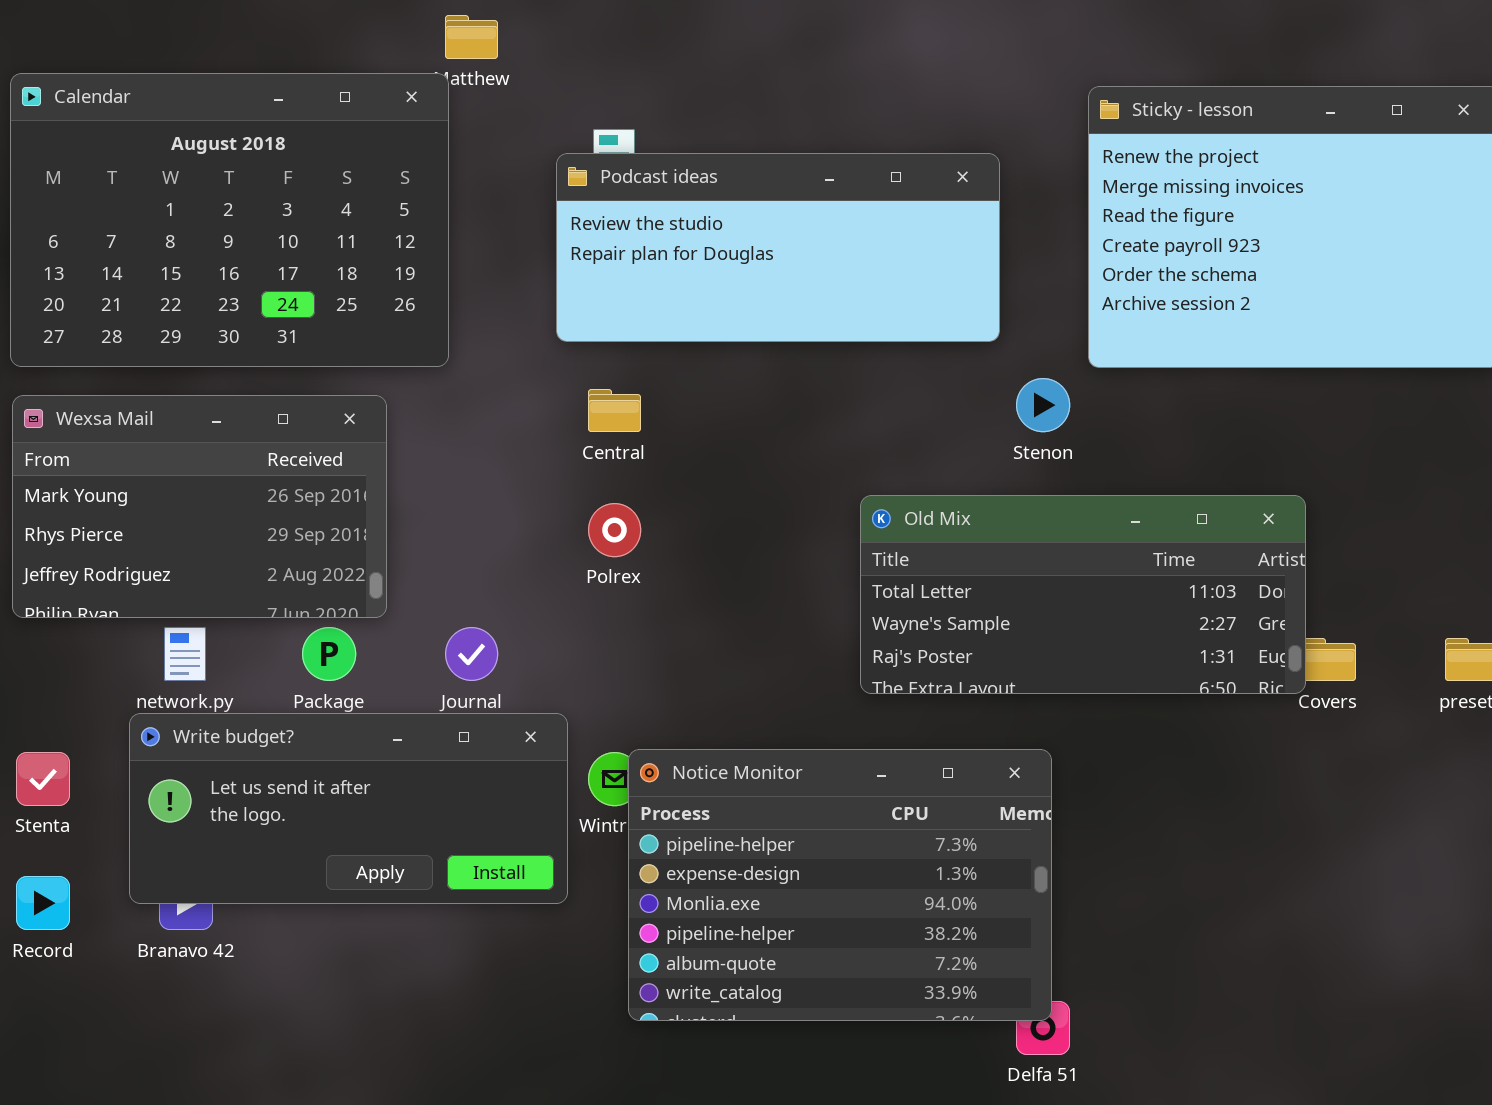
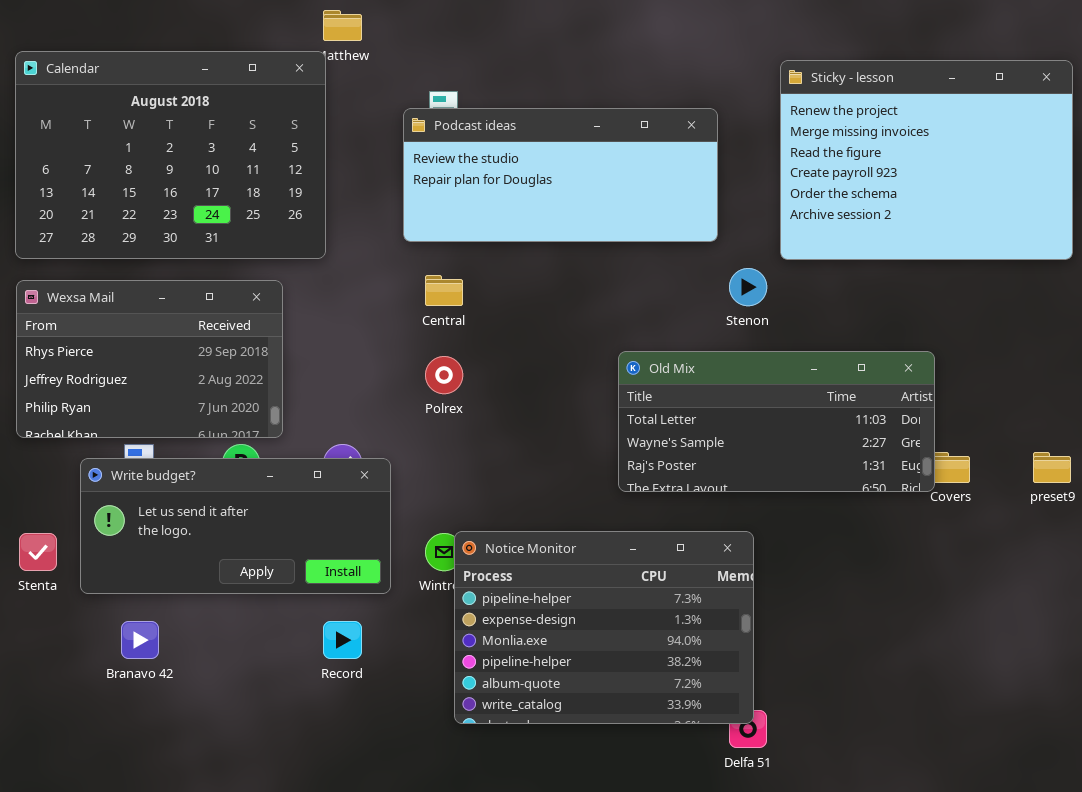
Wexsa Mail: [12,395,387,618] -> [16,280,283,438], scrolled down 1 row
Write budget?: [129,713,568,904] -> [80,458,391,594], moved
Record: [16,876,70,930] -> [323,621,362,659], moved

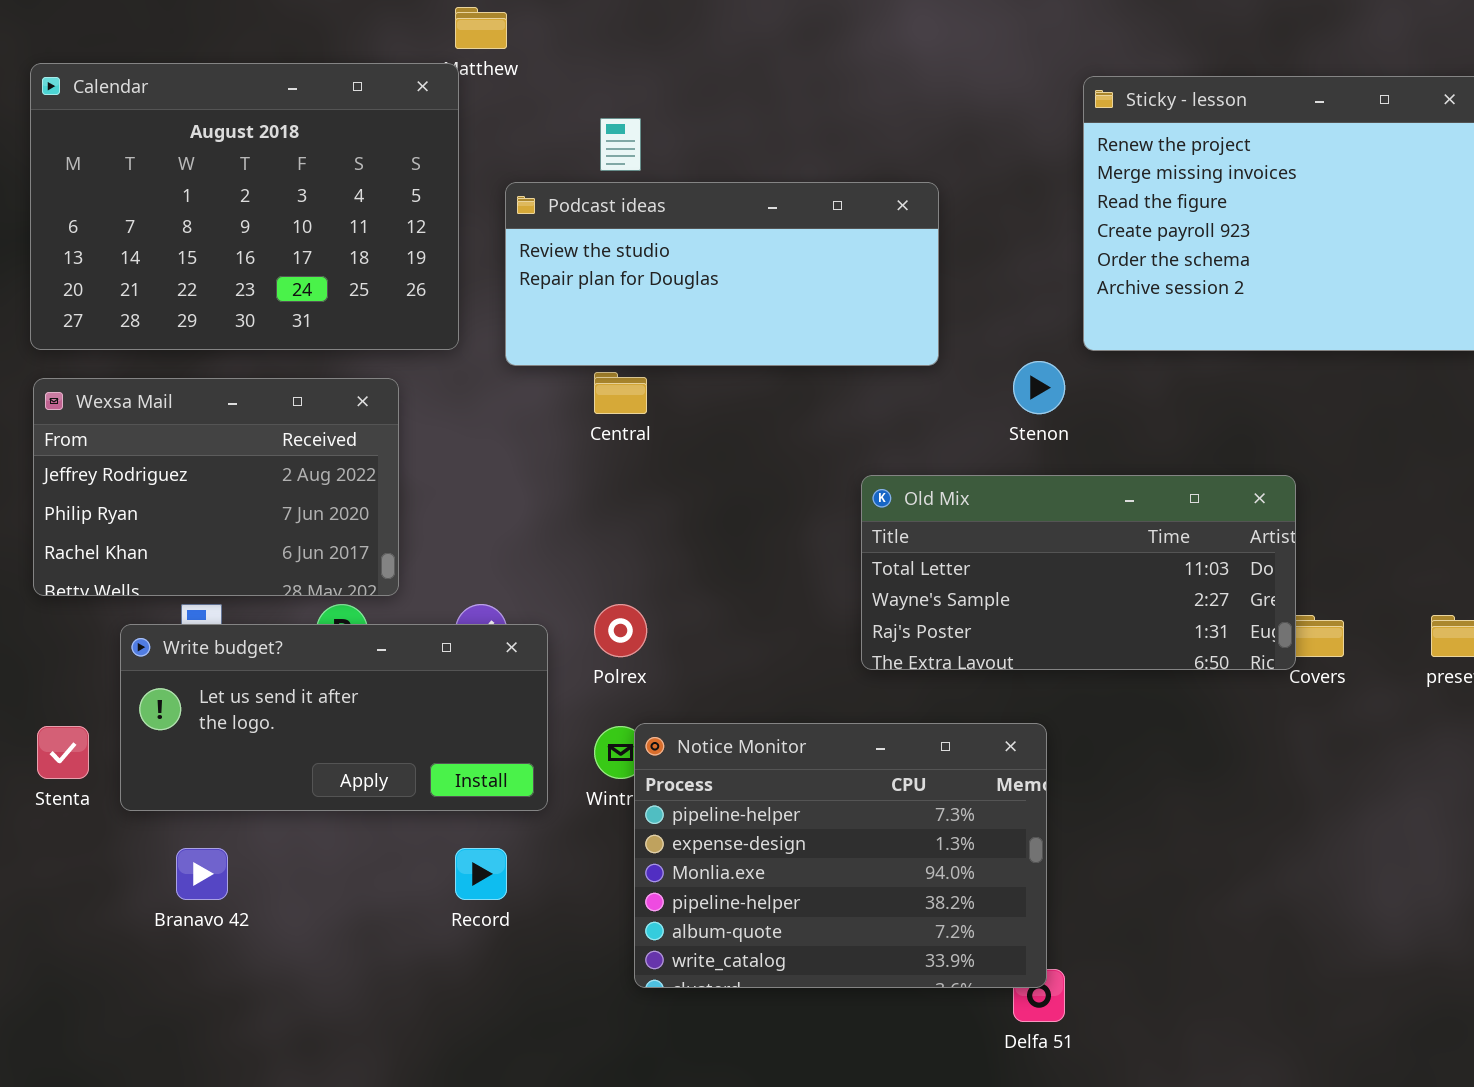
Podcast ideas: [403,108,718,242] -> [505,182,939,366], moved
Wexsa Mail: [16,280,283,438] -> [33,378,399,596], scrolled down 1 row
Polrex: [425,356,463,394] -> [594,604,647,657], moved

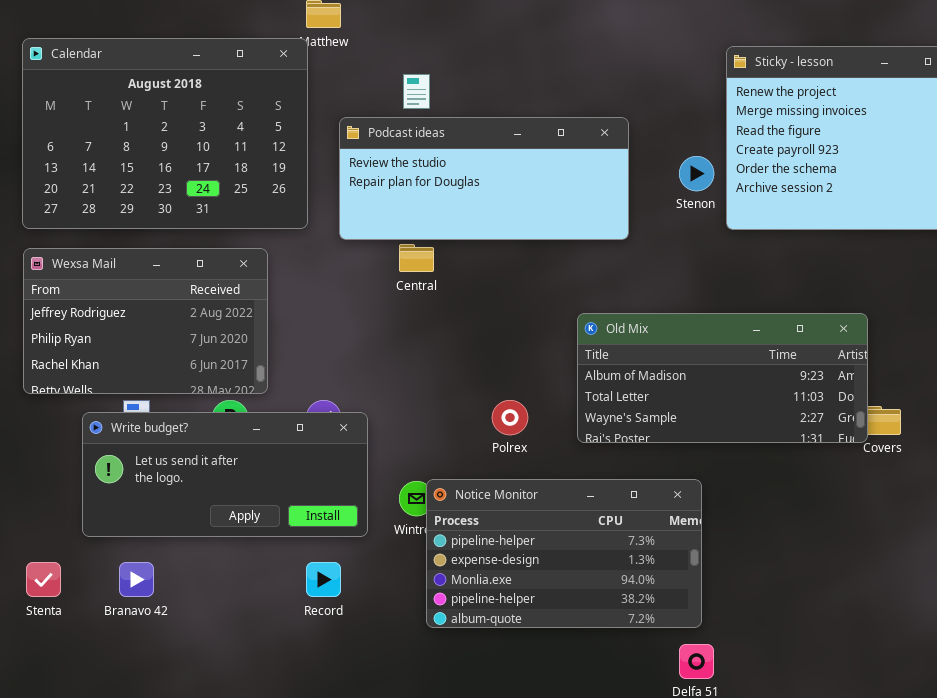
Stenon: [1013,361,1065,414] -> [679,156,714,191], moved
Old Mix: [861,475,1296,670] -> [577,313,868,443], scrolled up 1 row
Polrex: [594,604,647,657] -> [492,400,528,435], moved
Notice Monitor: [634,723,1047,988] -> [426,479,702,628], resized
Stenta: [37,726,89,779] -> [26,562,61,597], moved

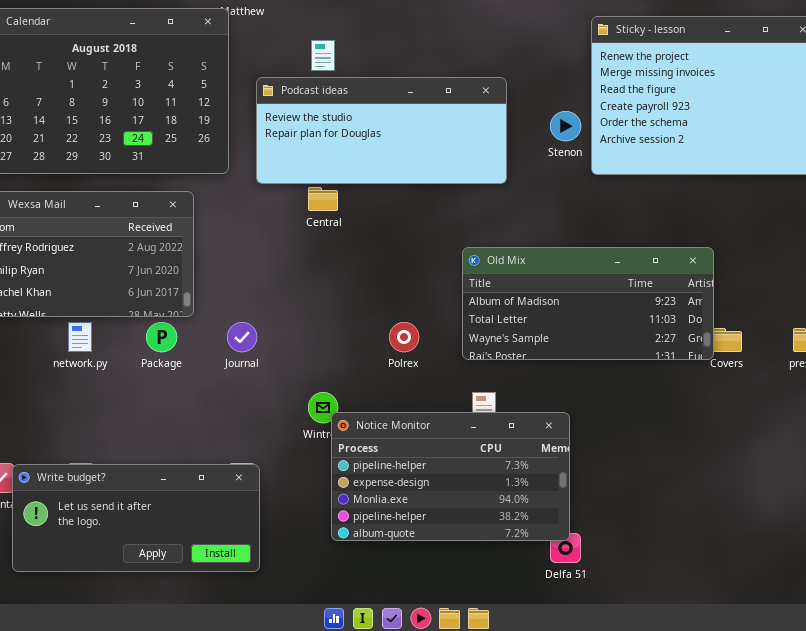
Write budget?: [82,412,368,537] -> [12,464,260,572], moved
Notice Monitor: [426,479,702,628] -> [331,412,570,541], moved

